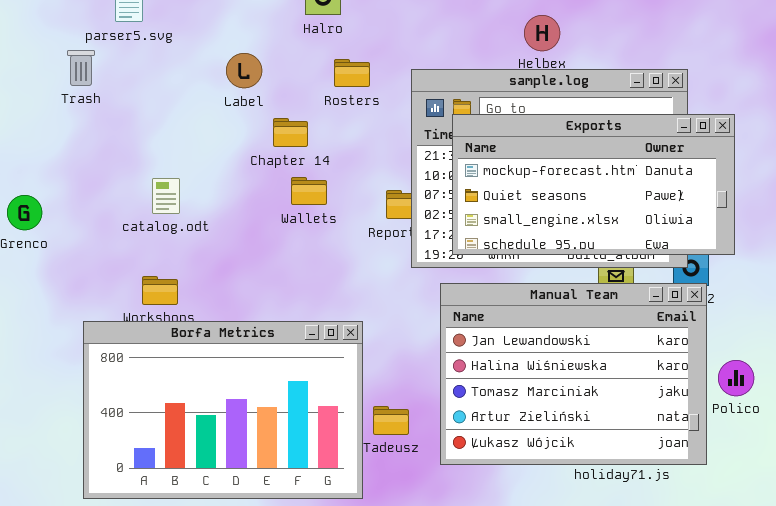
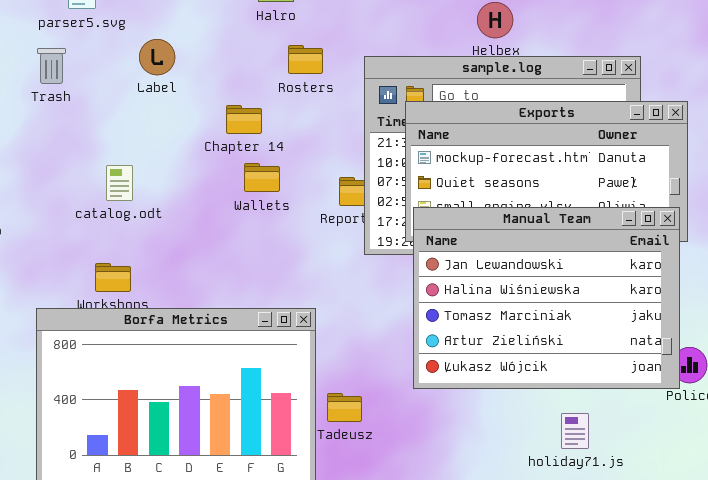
Trash: [67,50,95,86] -> [37,48,66,84], moved
Label: [226,53,262,88] -> [139,39,175,75], moved
Manual Team: [440,283,707,465] -> [413,207,680,389], moved

